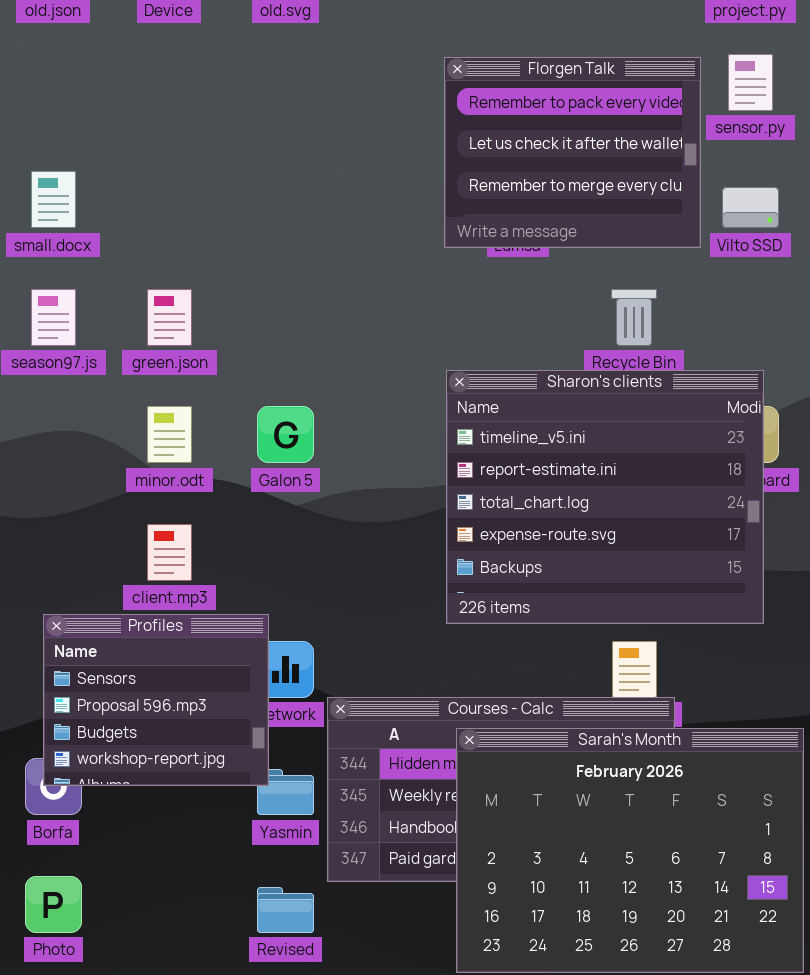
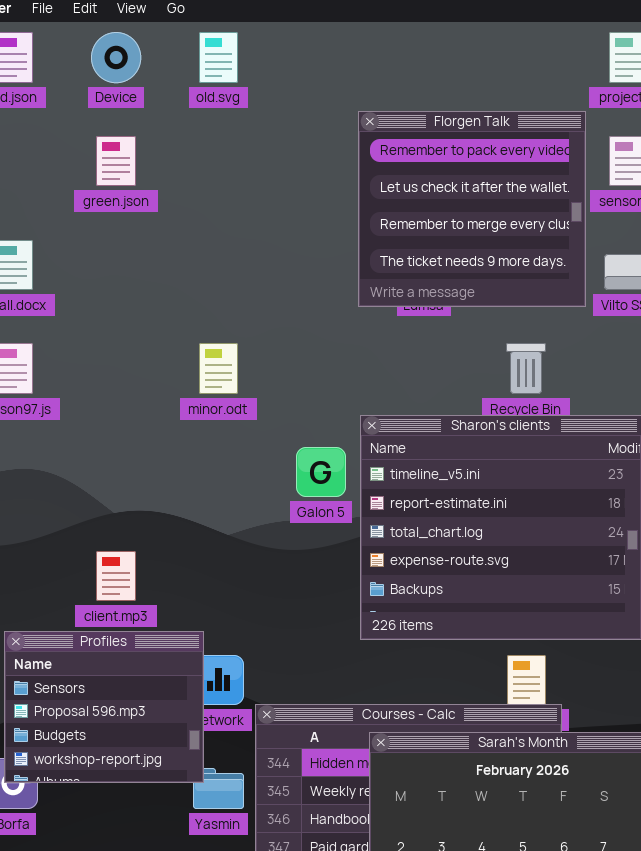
Florgen Talk: [444,57,701,248] -> [358,111,586,307], resized
green.json: [147,289,192,346] -> [96,136,136,186], moved
minor.odt: [147,406,192,463] -> [199,343,238,394], moved
Galon 5: [257,406,314,463] -> [296,447,346,497], moved

